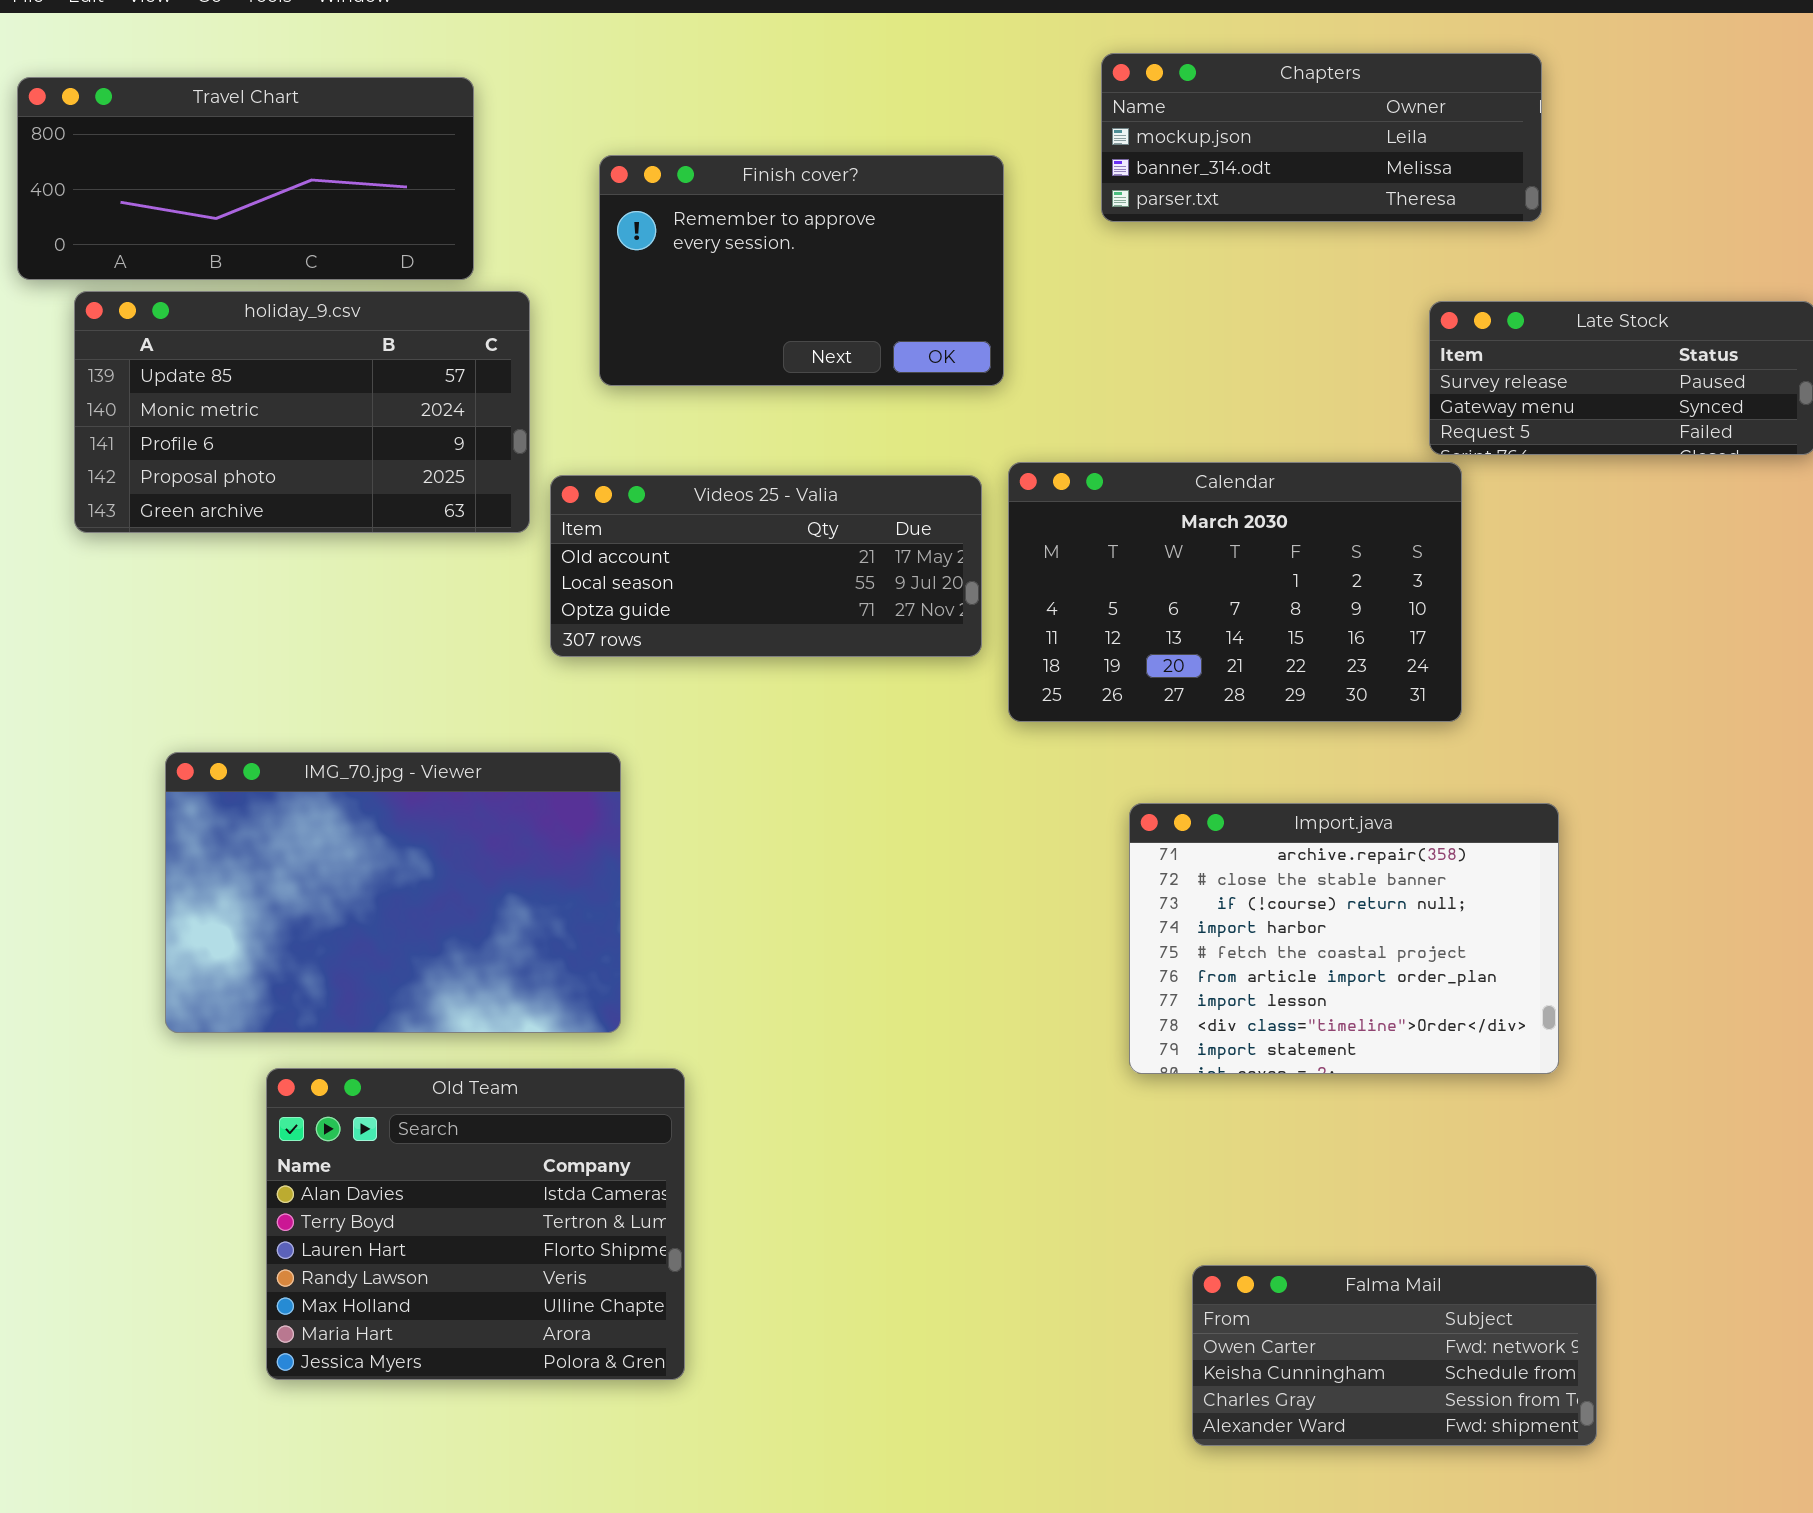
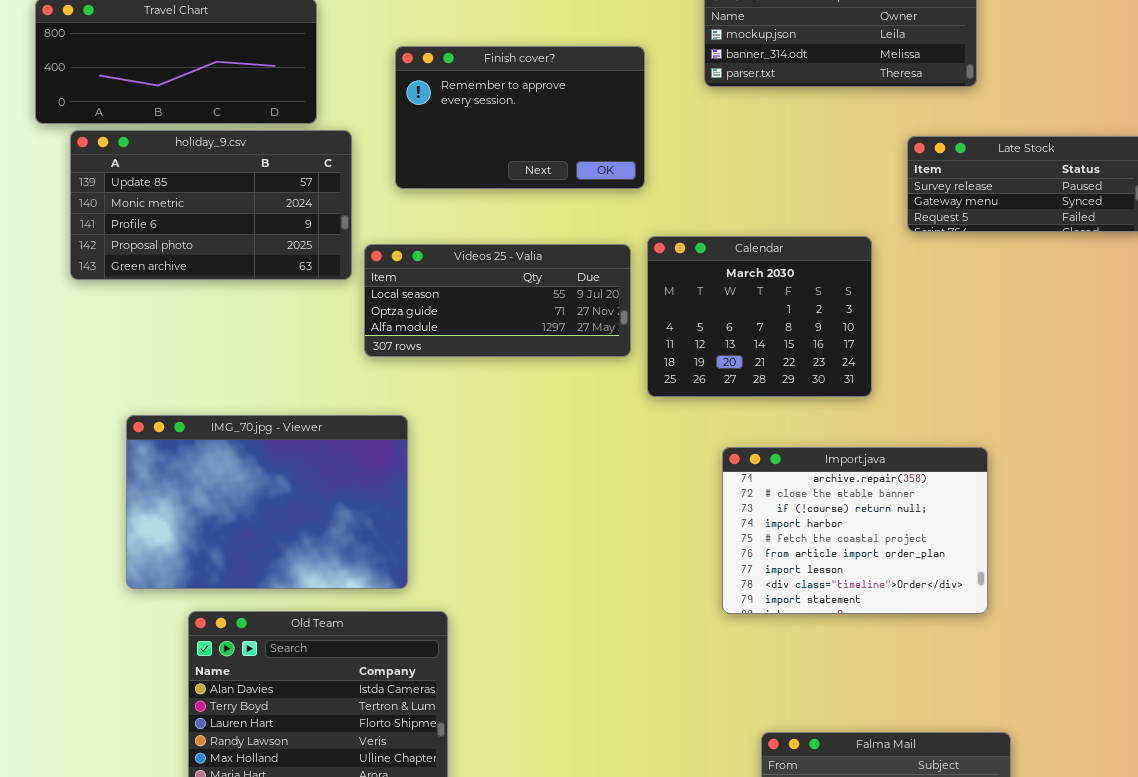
Calendar: [1008,462,1462,722] -> [647,236,872,397], resized
Videos 25 - Valia: [550,475,982,657] -> [364,244,631,357], scrolled down 1 row

